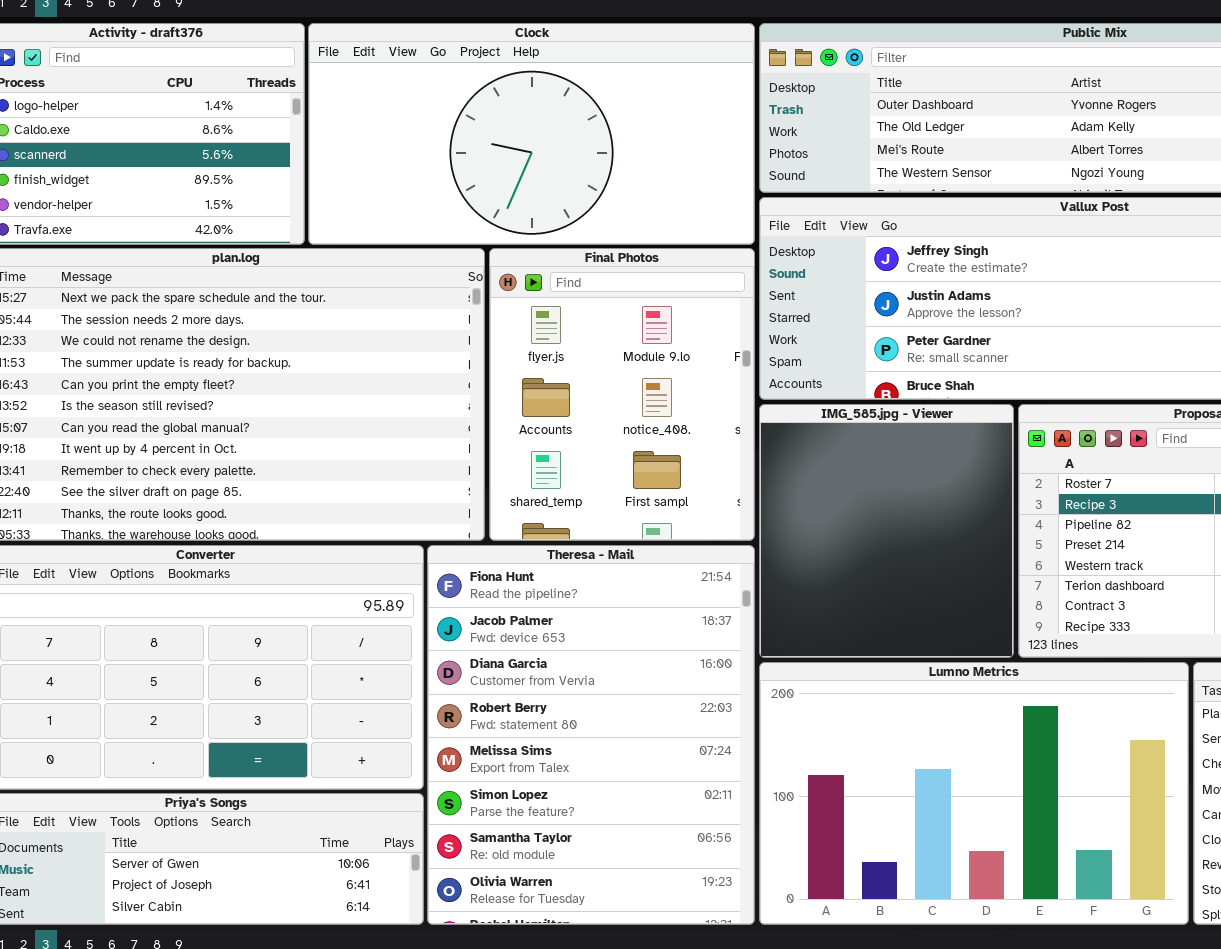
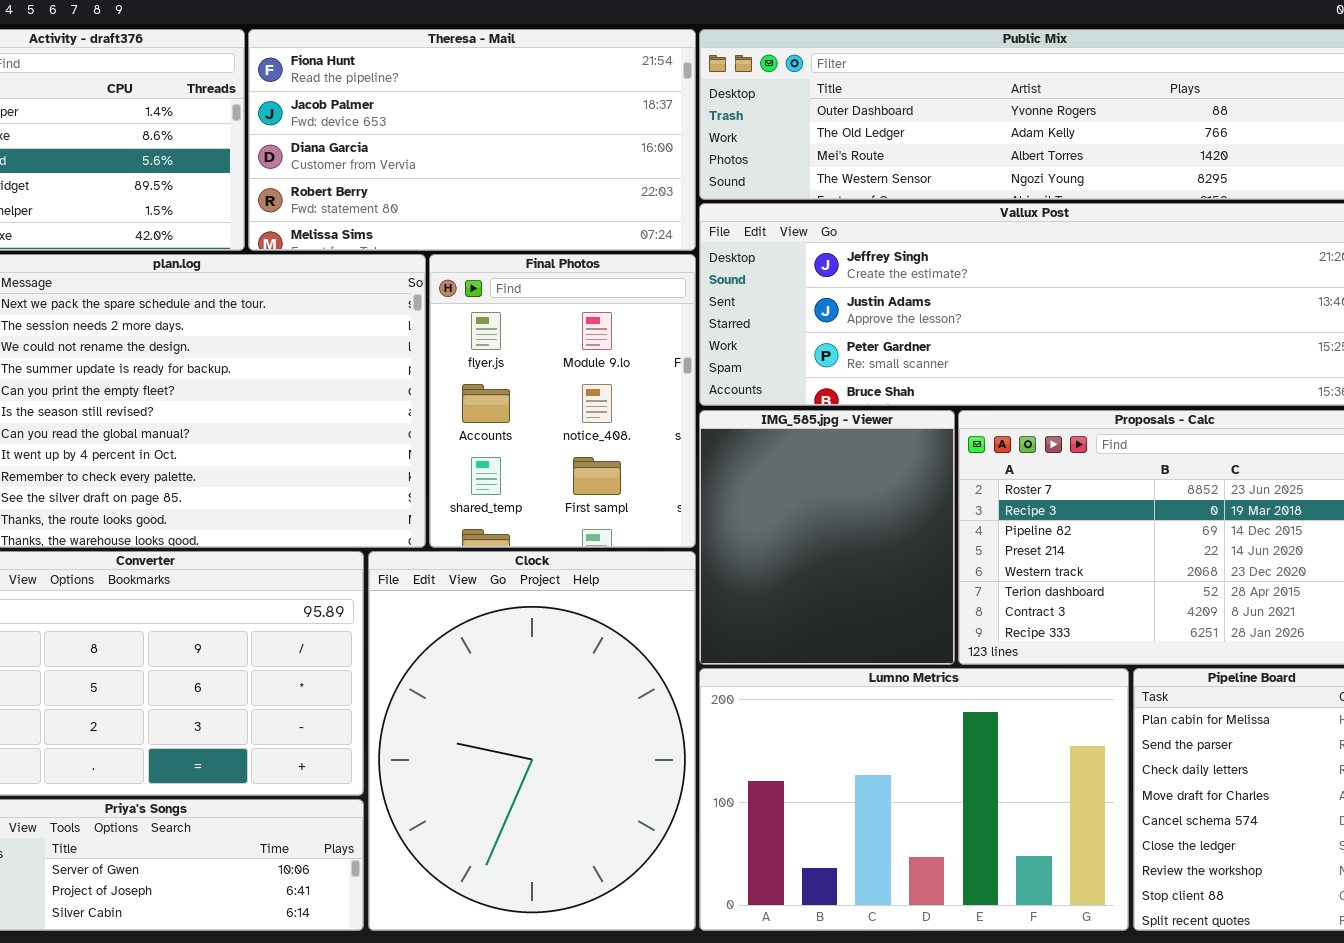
Clock: [308,23,755,245] -> [368,551,696,931], moved, resized
Theresa - Mail: [427,545,755,925] -> [248,29,696,251], moved, resized

